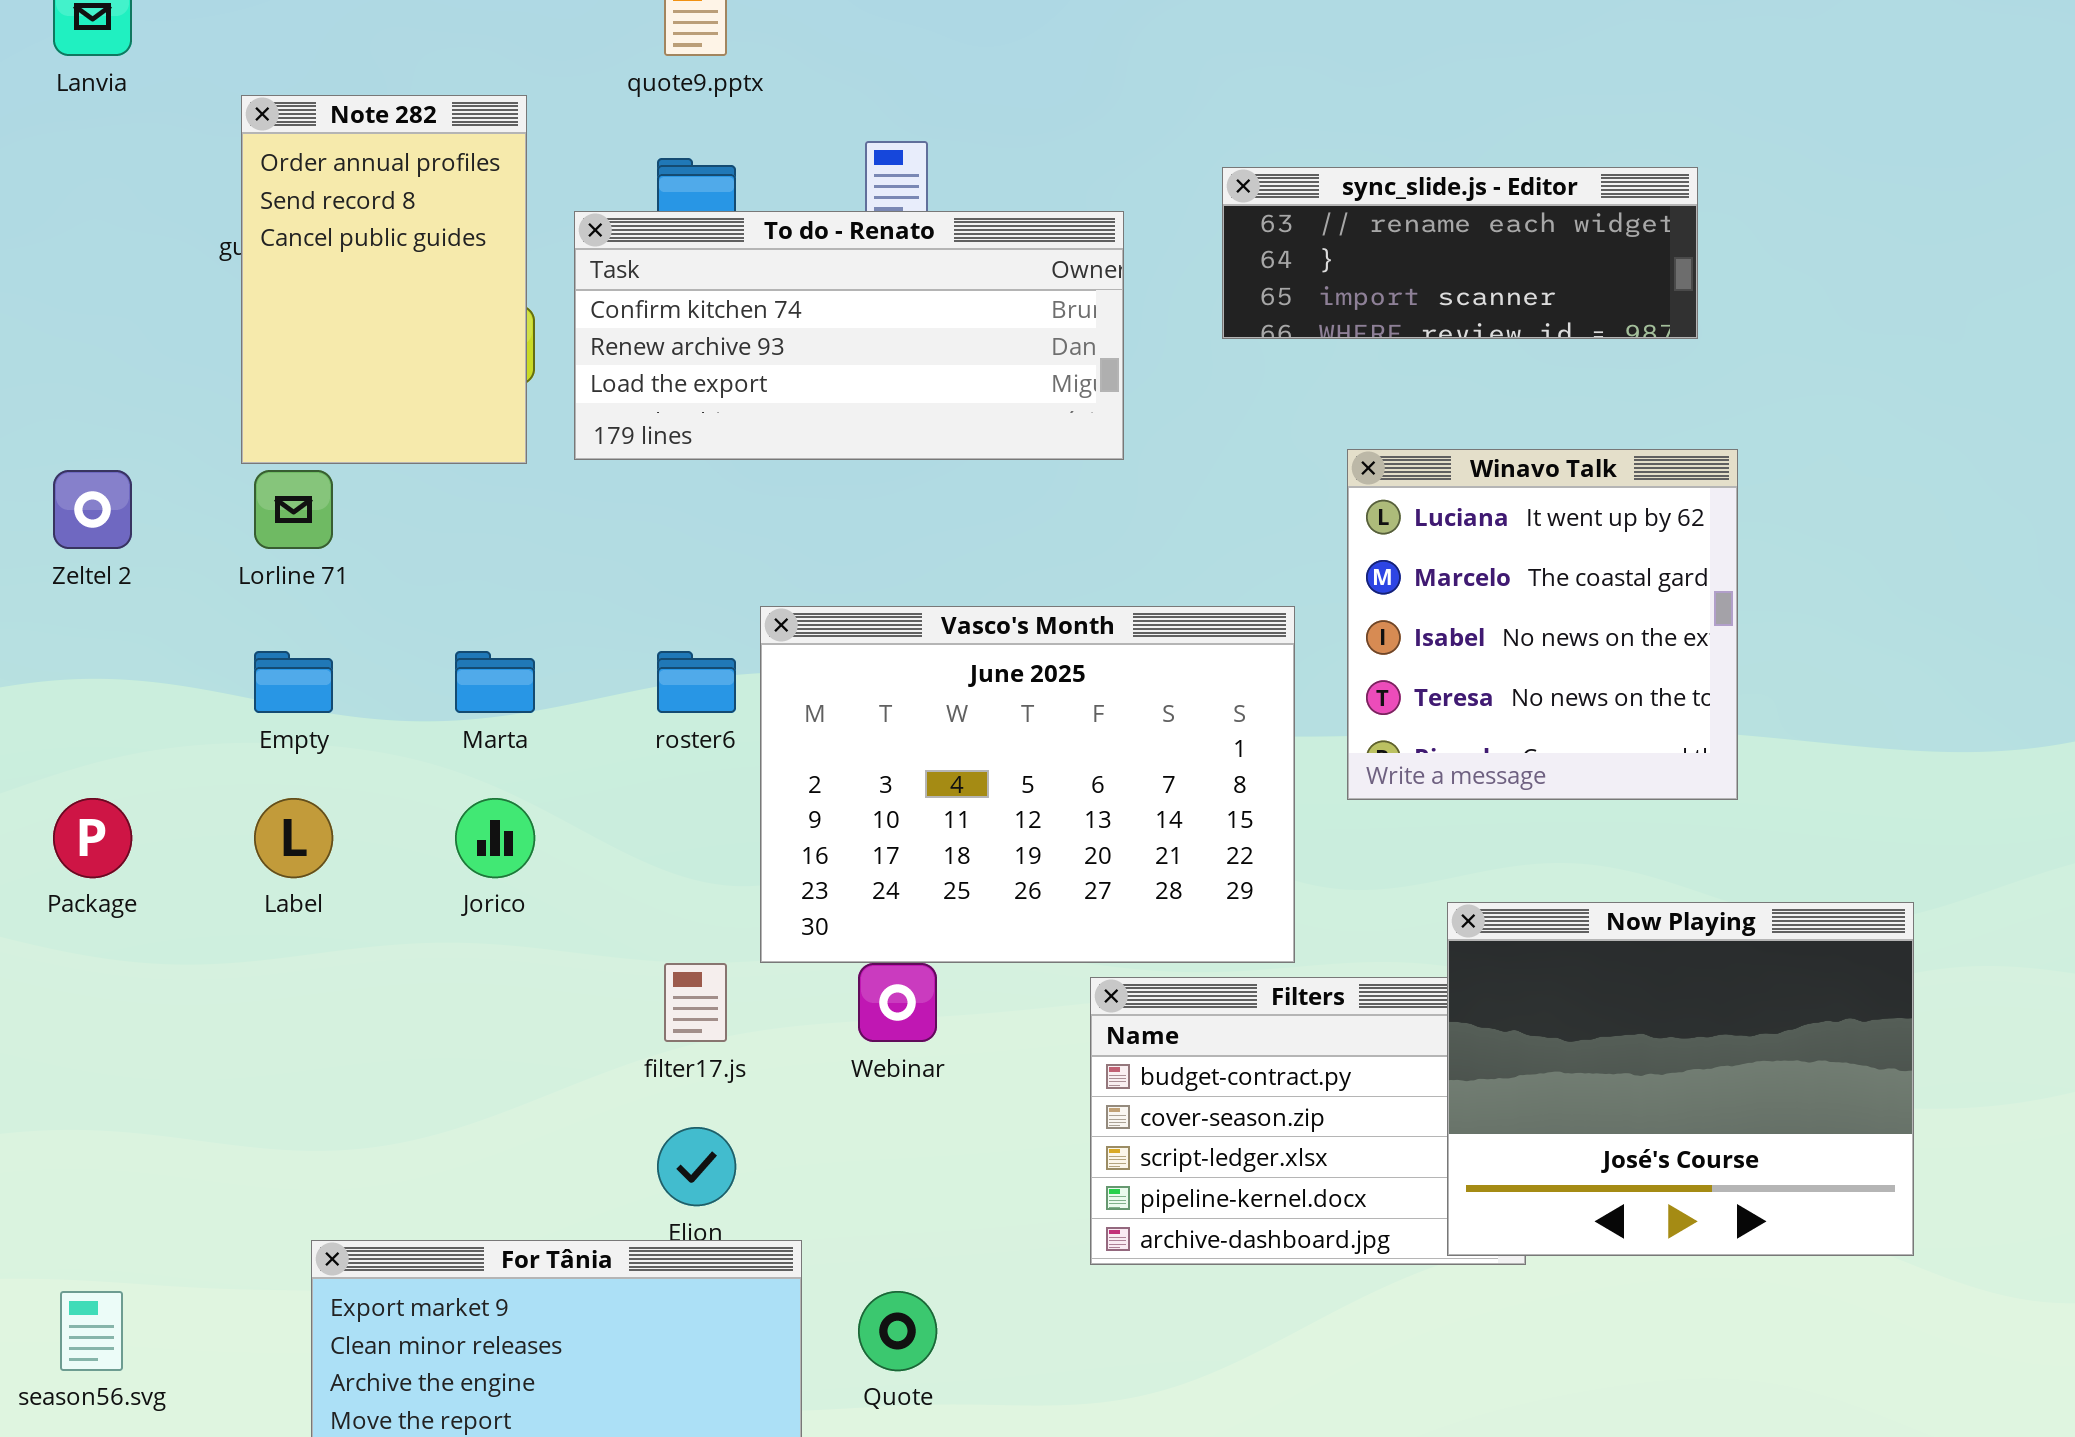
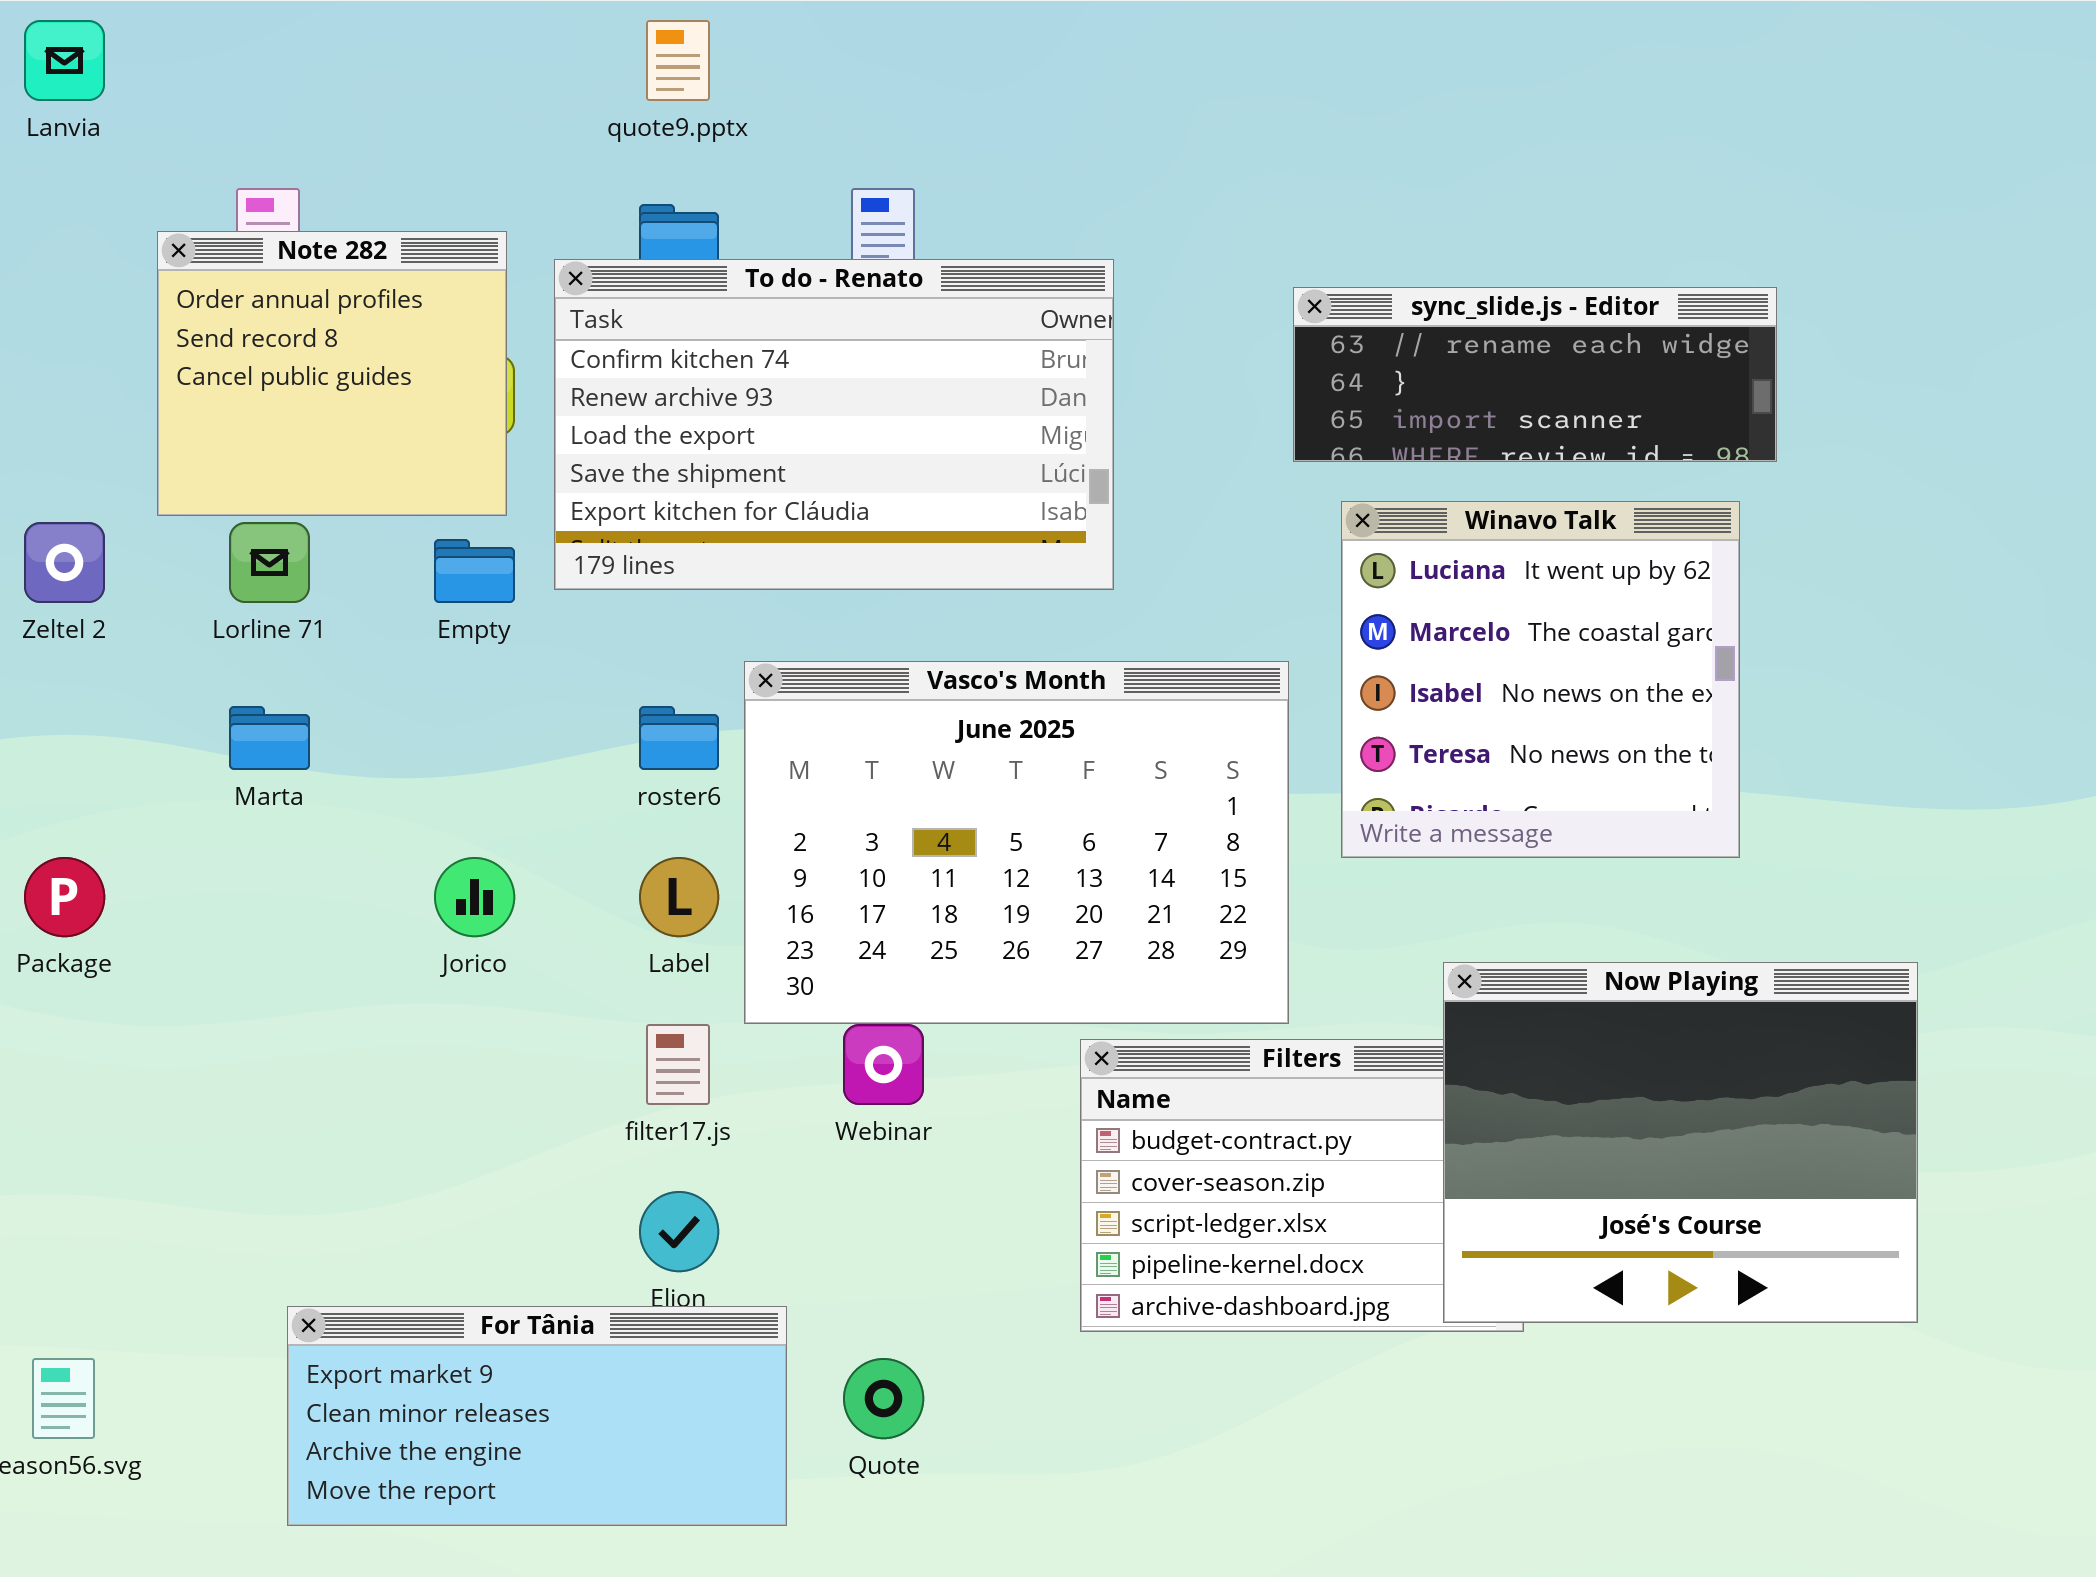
Note 282: [241,95,527,464] -> [157,231,507,516], resized
sync_slide.js - Editor: [1222,167,1698,339] -> [1293,287,1777,462], moved
To do - Renato: [574,211,1124,460] -> [554,259,1114,590], resized
Empty: [254,651,333,713] -> [434,539,515,603], moved
Marta: [455,651,535,713] -> [229,706,310,770], moved
Label: [254,798,333,878] -> [639,857,719,937], moved

